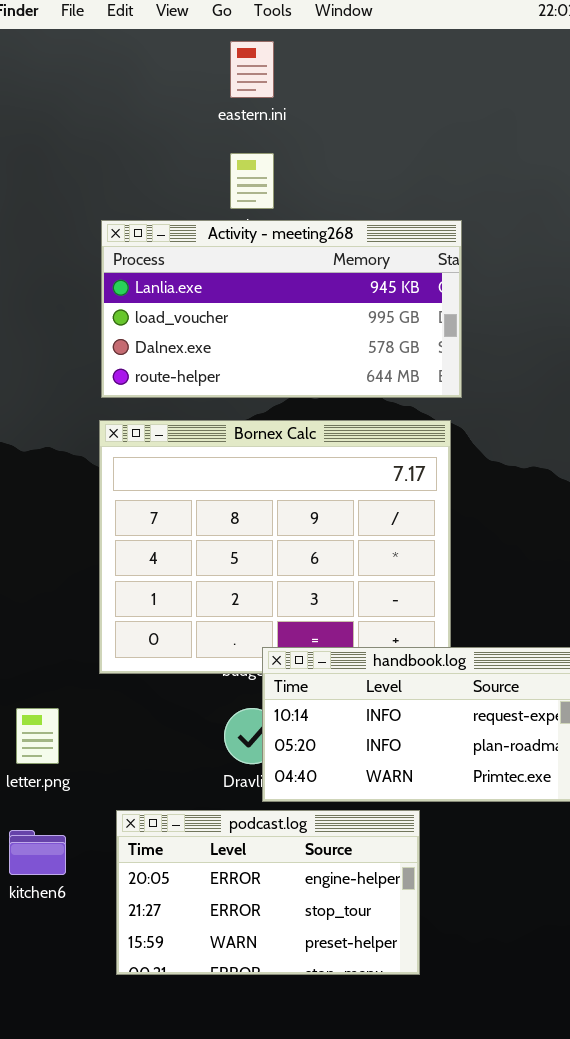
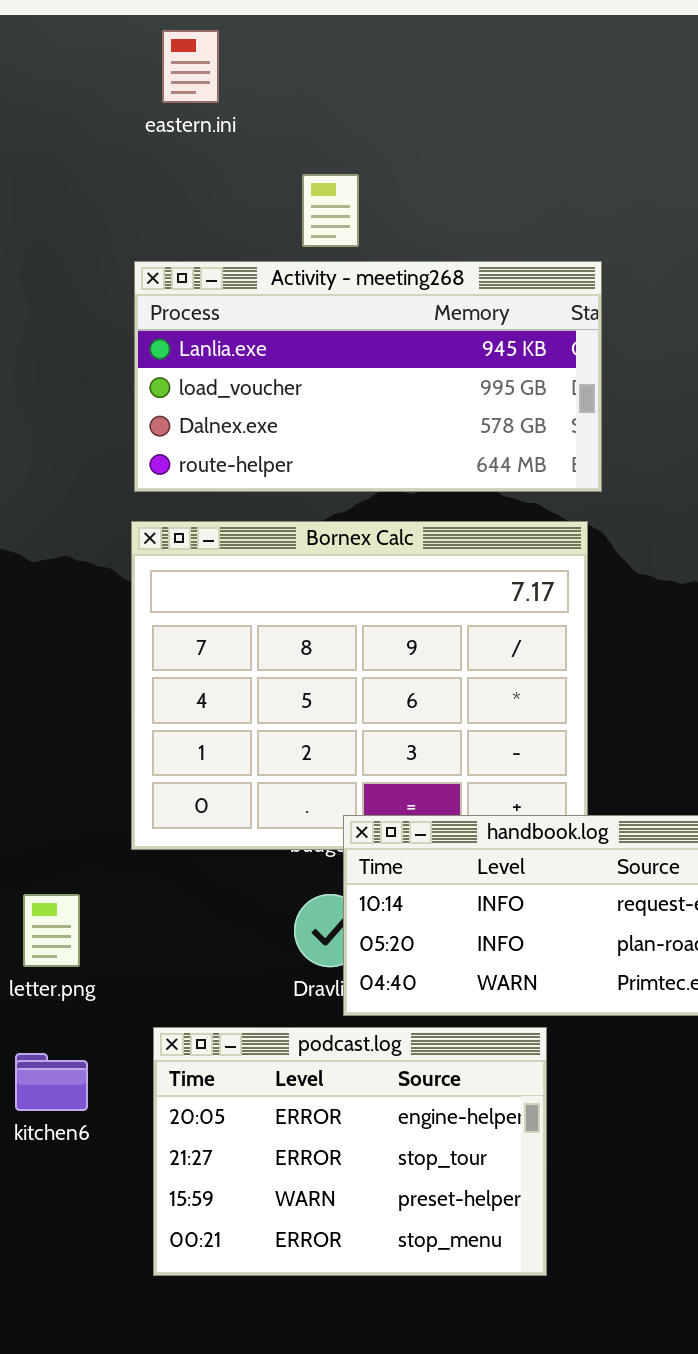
eastern.ini: [230,41,274,98] -> [162,30,219,103], moved
podcast.log: [116,810,420,975] -> [153,1027,547,1276], resized

